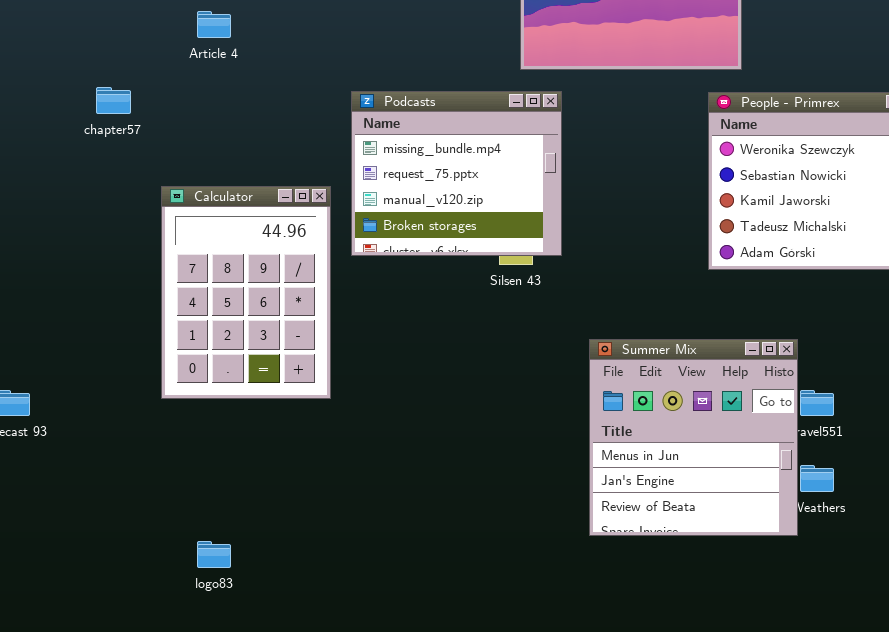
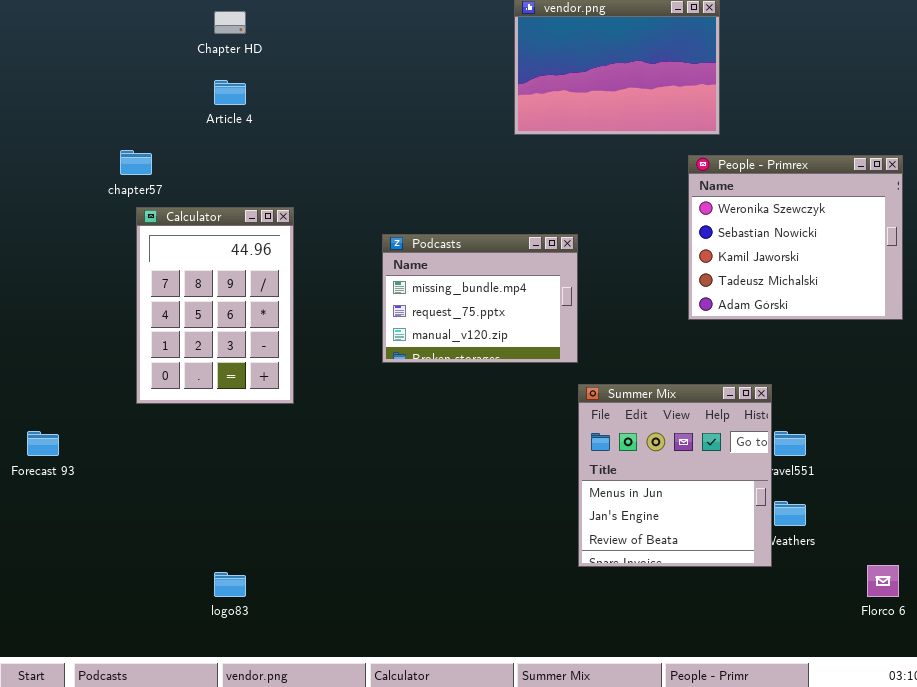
Podcasts: [351,91,562,256] -> [382,234,578,363], moved, resized
Calculator: [161,186,331,399] -> [136,207,294,404], moved

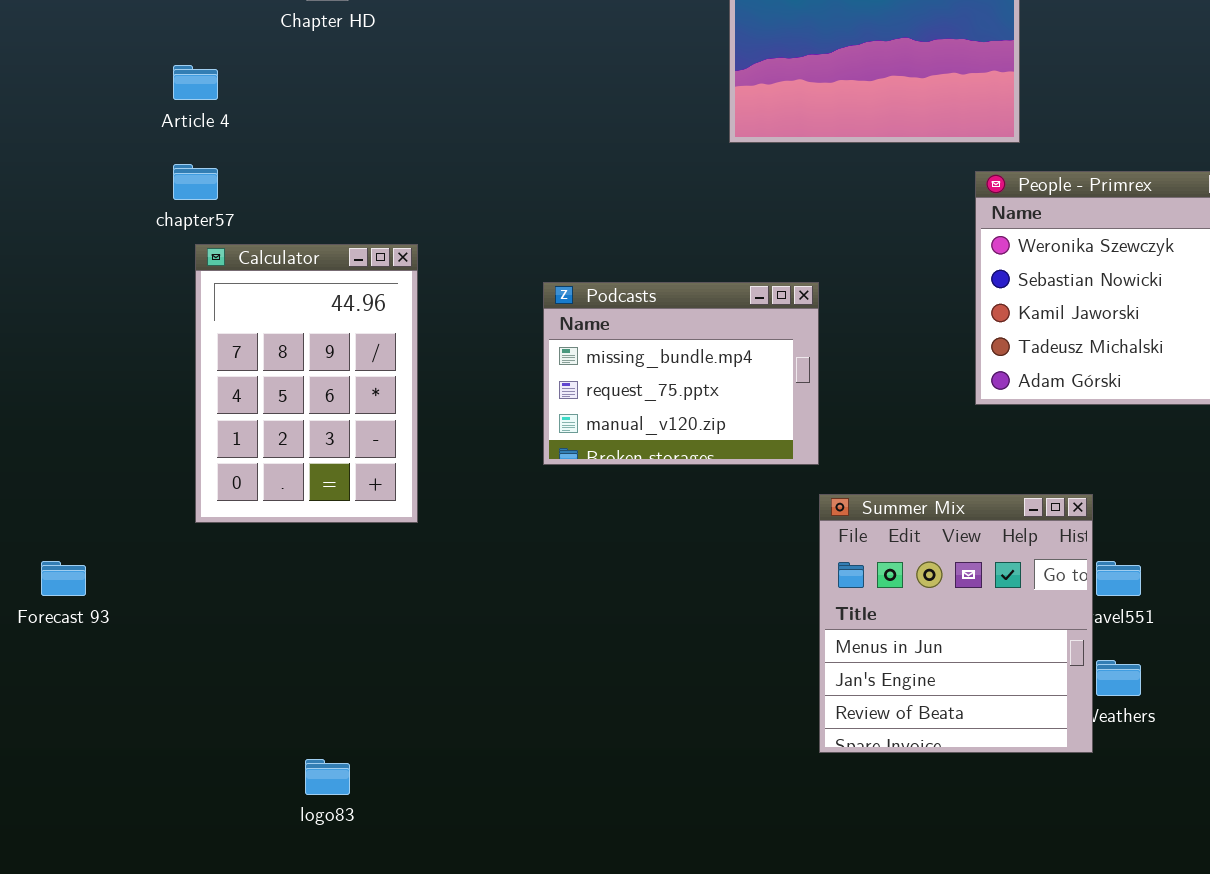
Article 4: [214,80,246,105] -> [173,65,218,100], moved

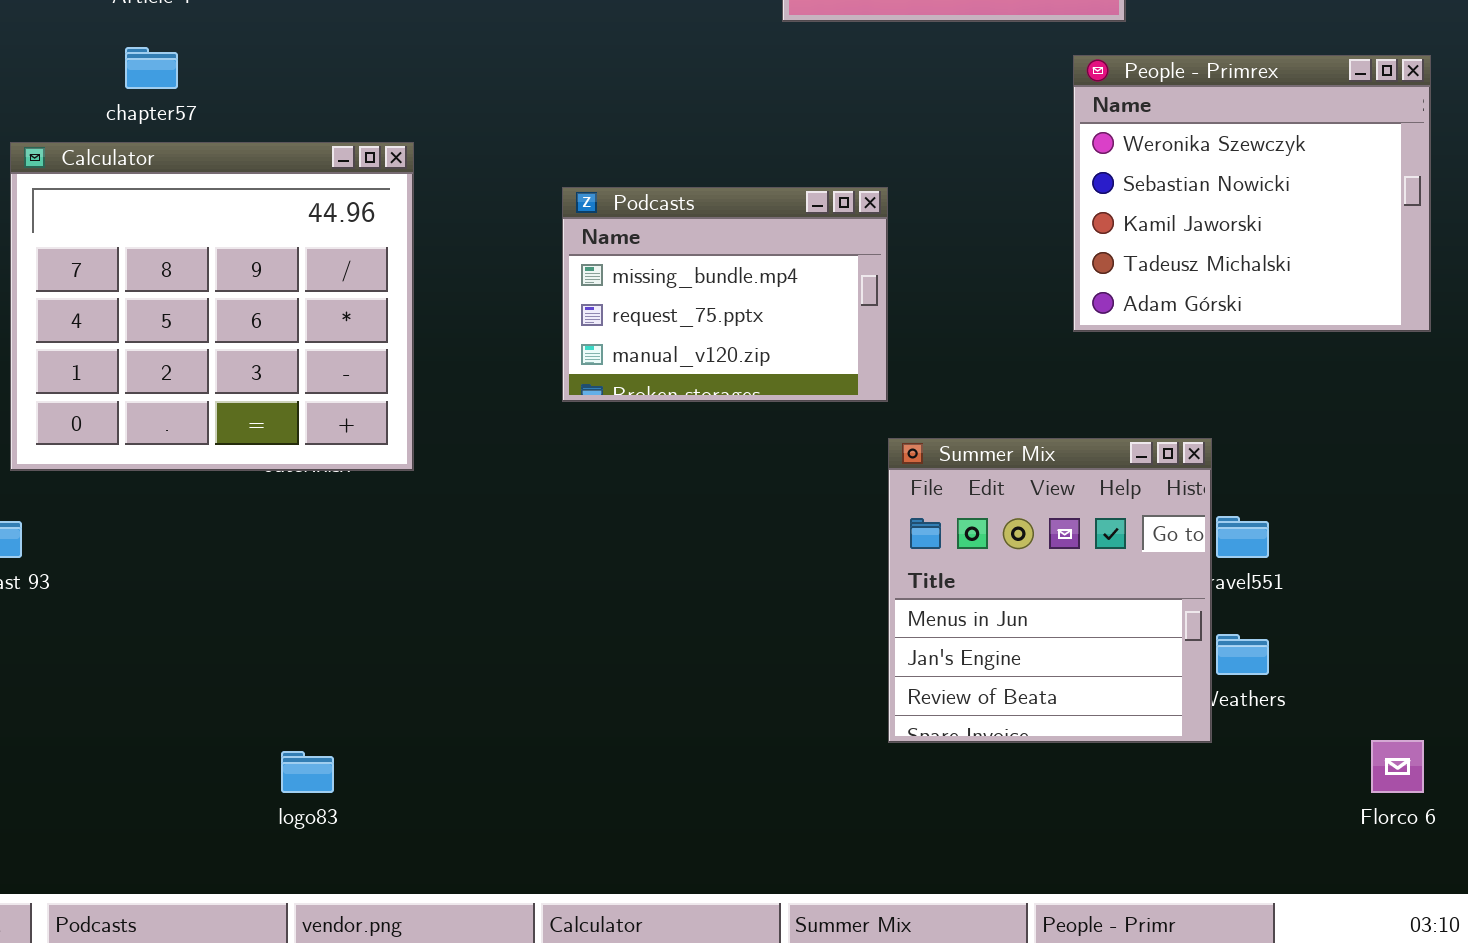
Calculator: [195,244,418,523] -> [10,142,414,471], resized

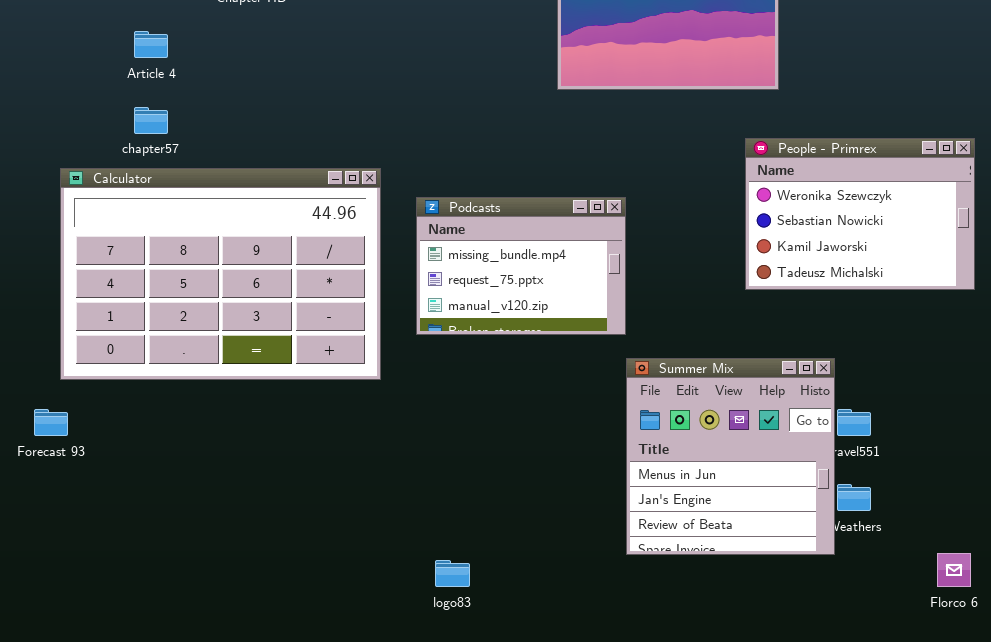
People - Primrex: [1073,55,1431,332] -> [745,138,975,290], resized
Calculator: [10,142,414,471] -> [60,168,381,380], resized
logo83: [281,751,334,793] -> [435,560,470,587], moved

